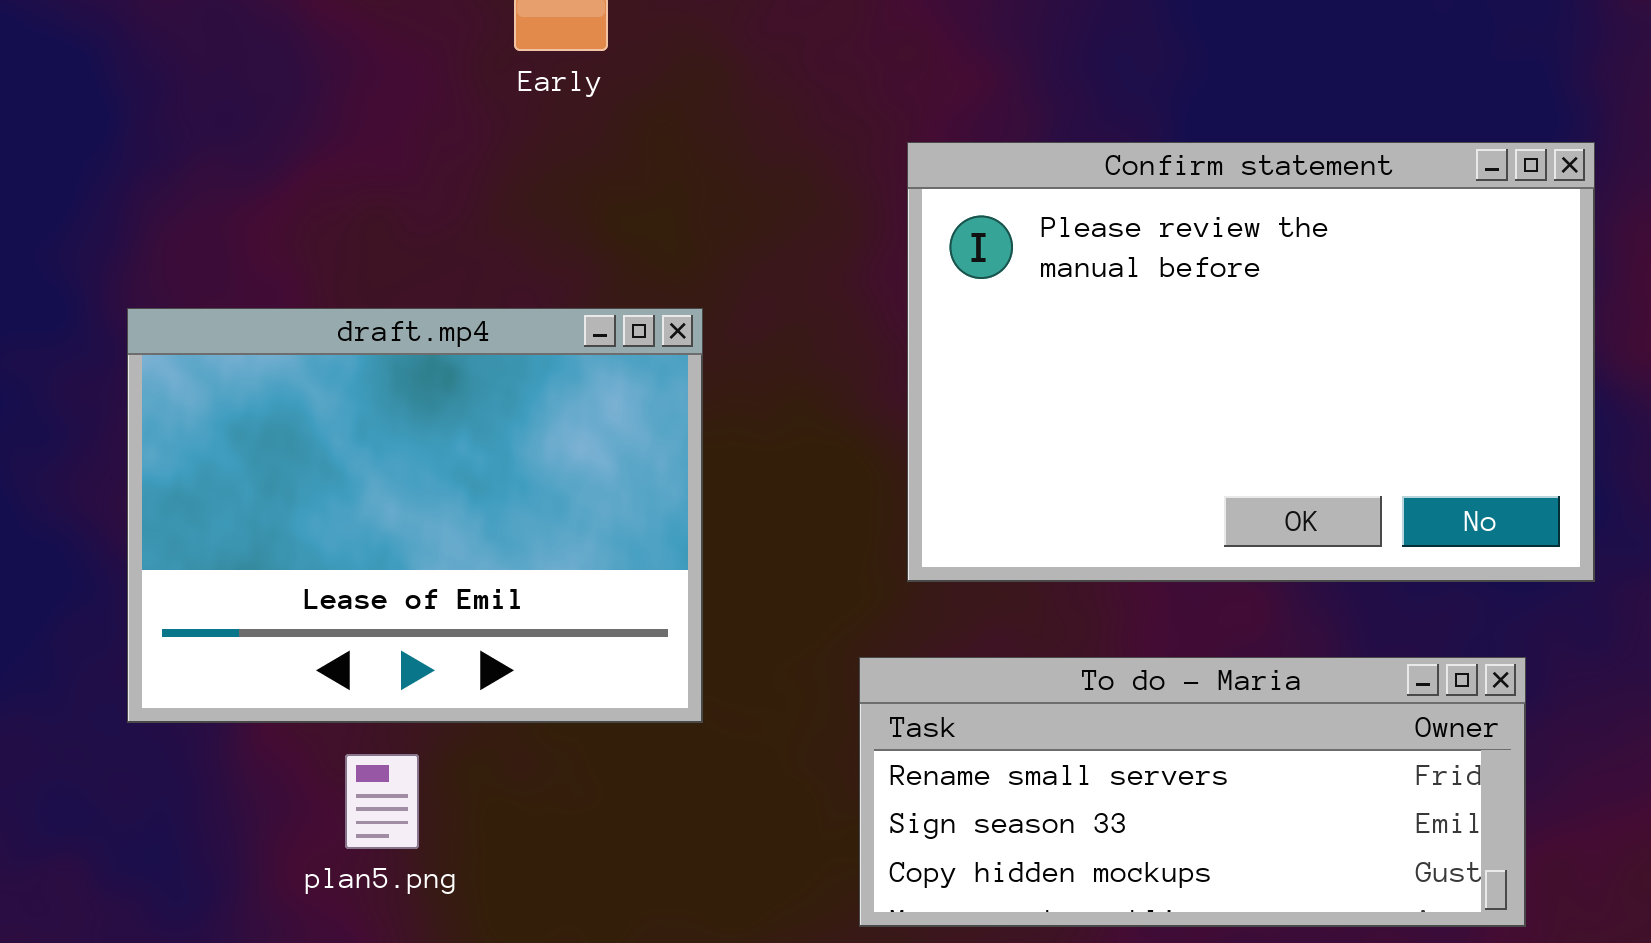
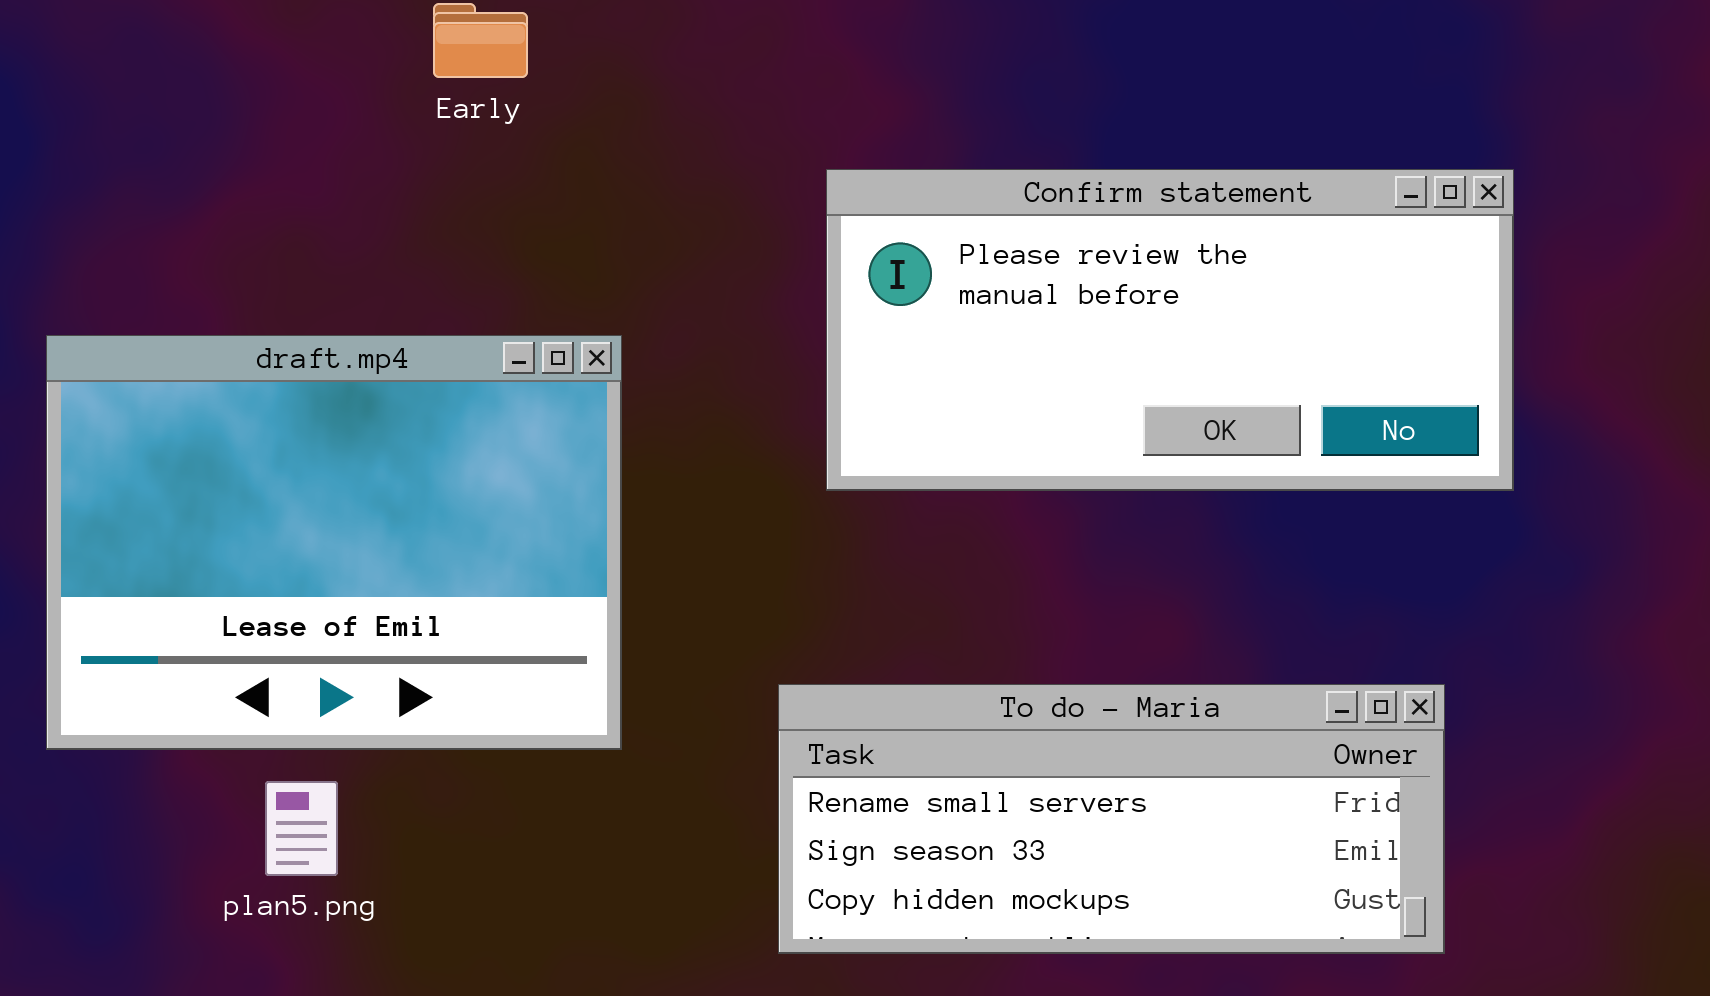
Confirm statement: [907,142,1595,582] -> [826,169,1514,491], resized

